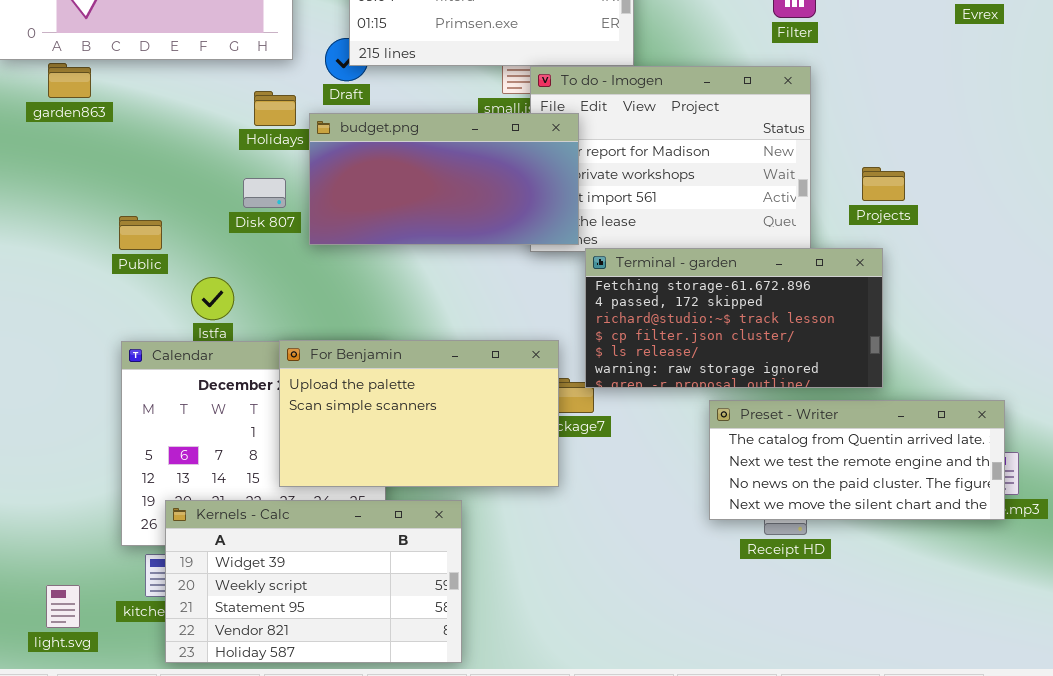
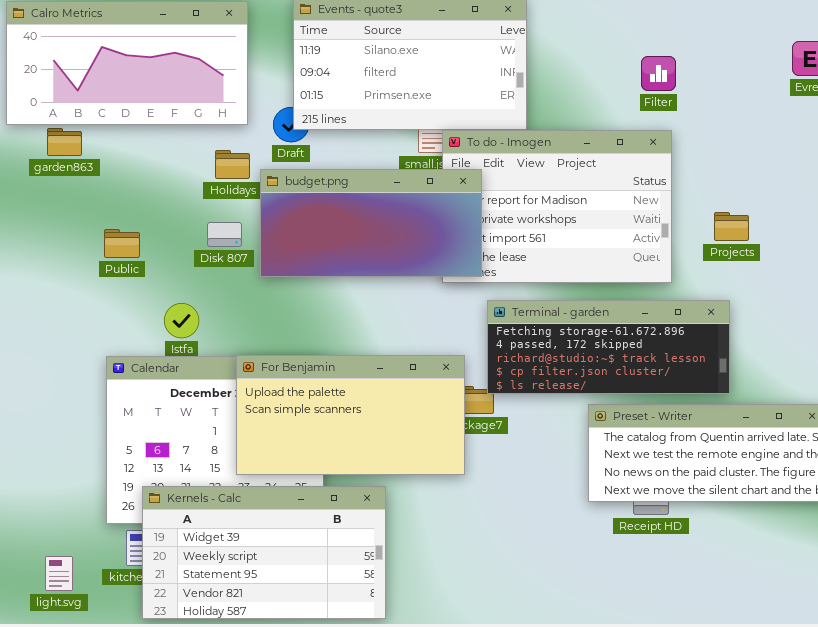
Public: [119,216,162,250] -> [104,229,140,258], moved
Terminal - garden: [585,248,883,388] -> [487,300,730,394], resized

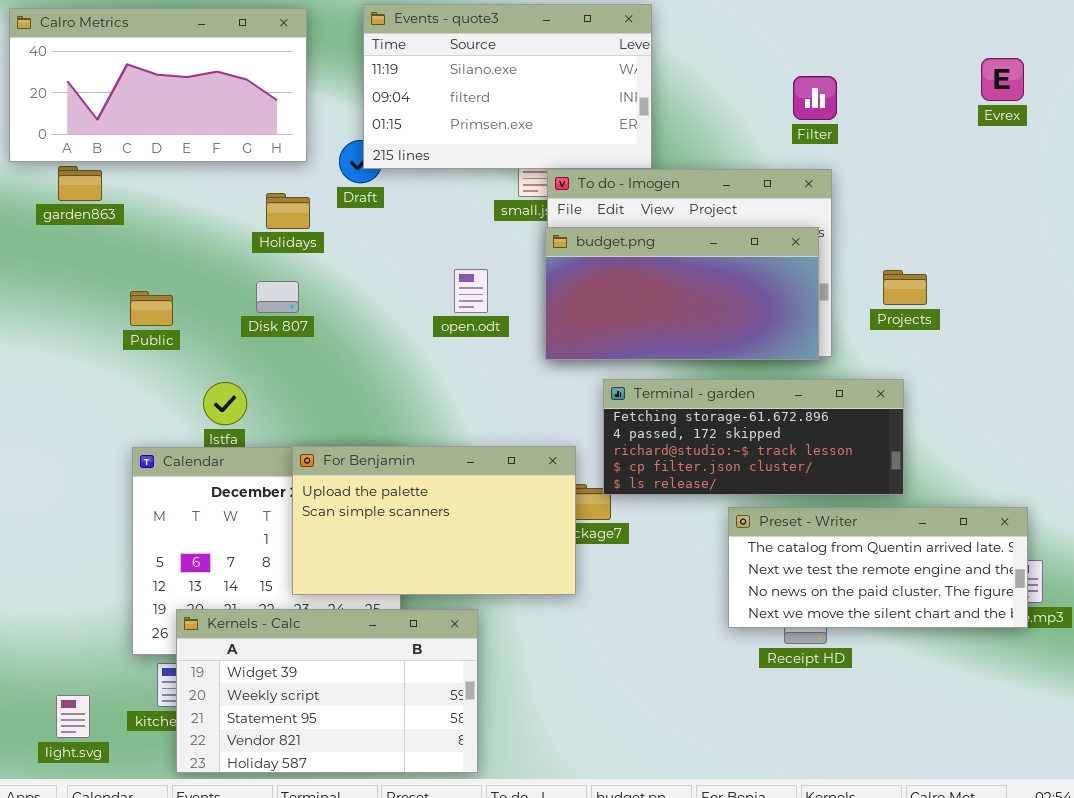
budget.png: [260,169,482,277] -> [545,227,819,360], moved

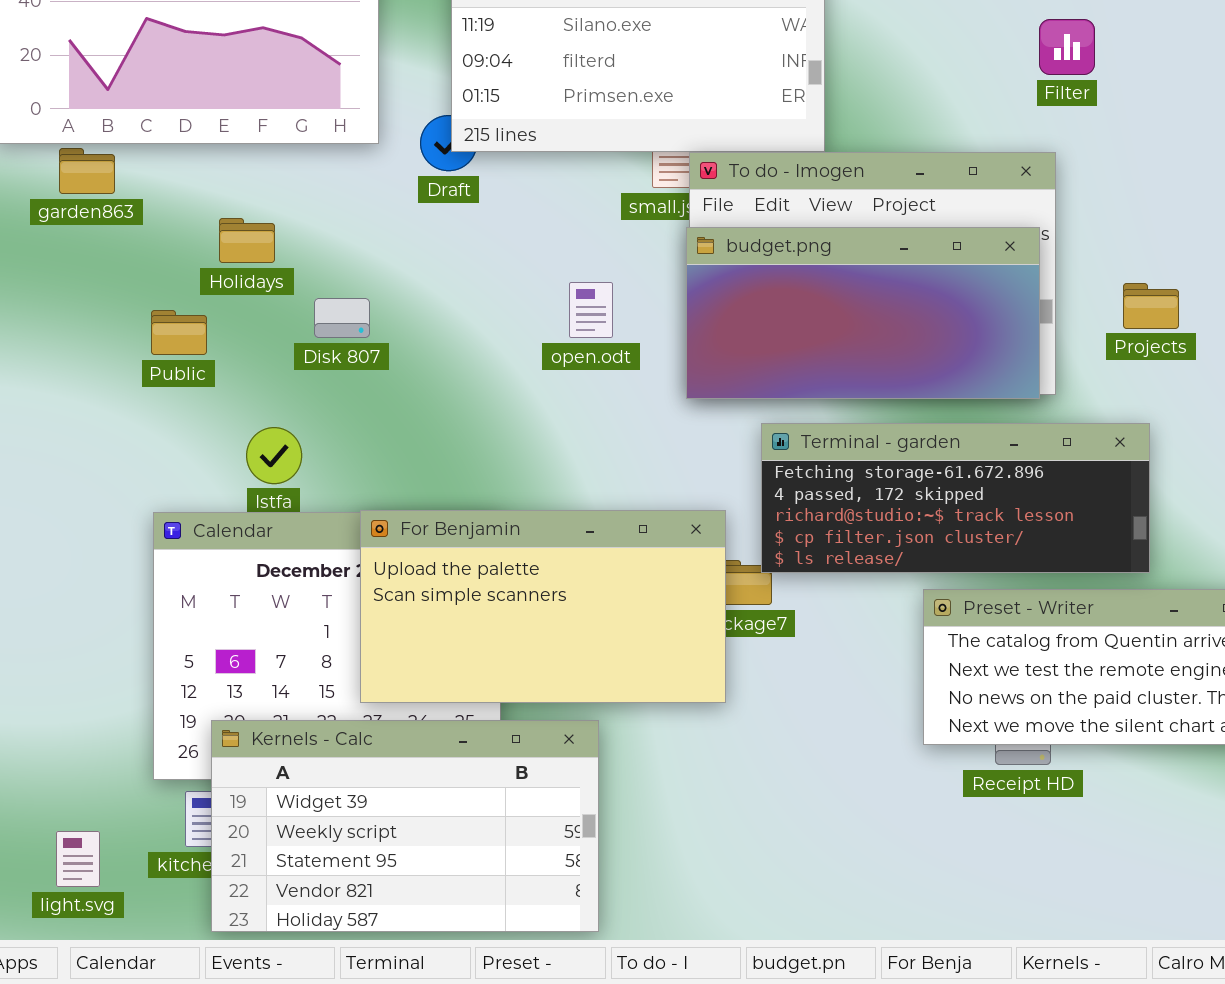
Filter: [793,76,837,120] -> [1039,19,1095,75], moved
Holidays: [266,193,310,229] -> [219,218,275,263], moved

